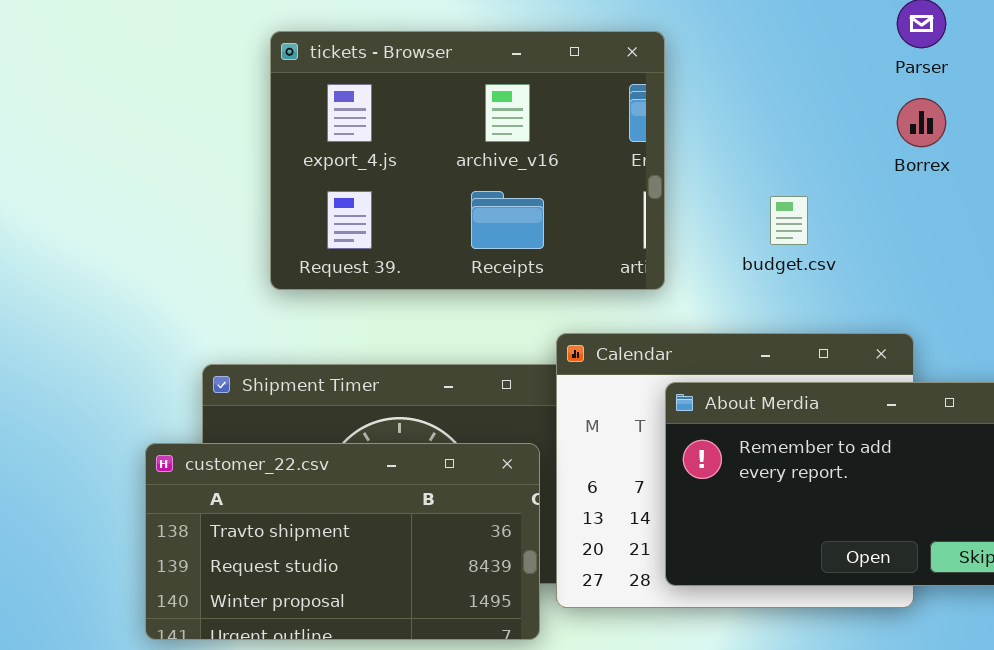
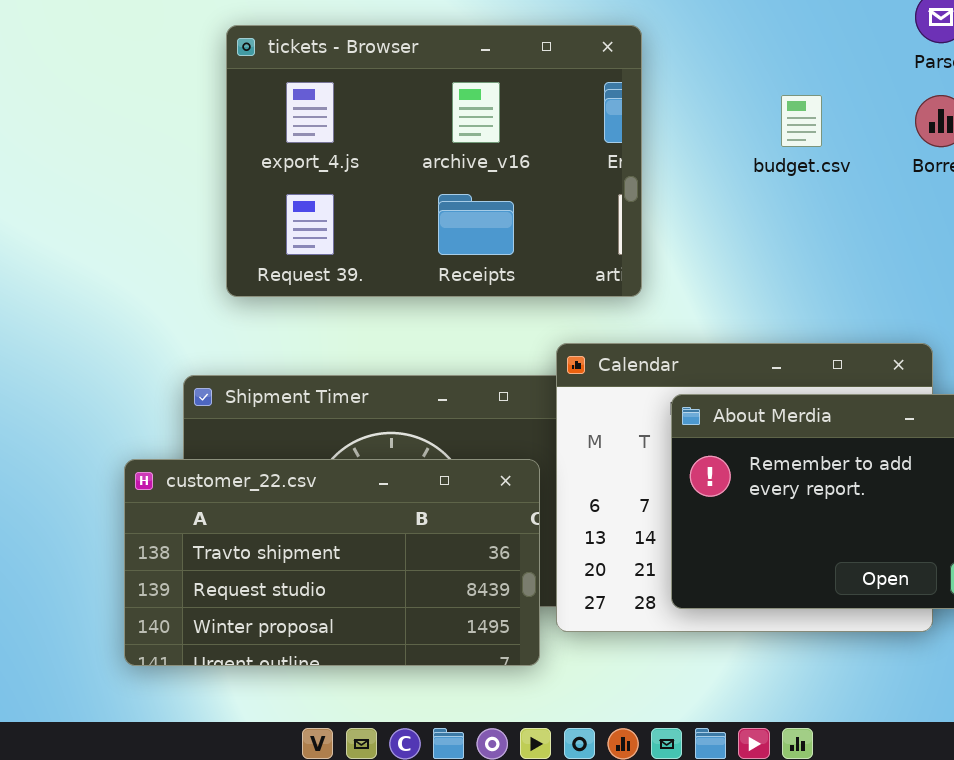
tickets - Browser: [270,31,665,290] -> [226,25,642,297], moved
budget.csv: [770,196,808,245] -> [781,95,822,147], moved

